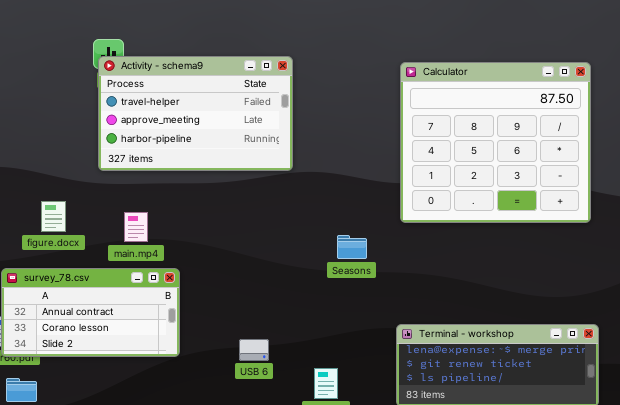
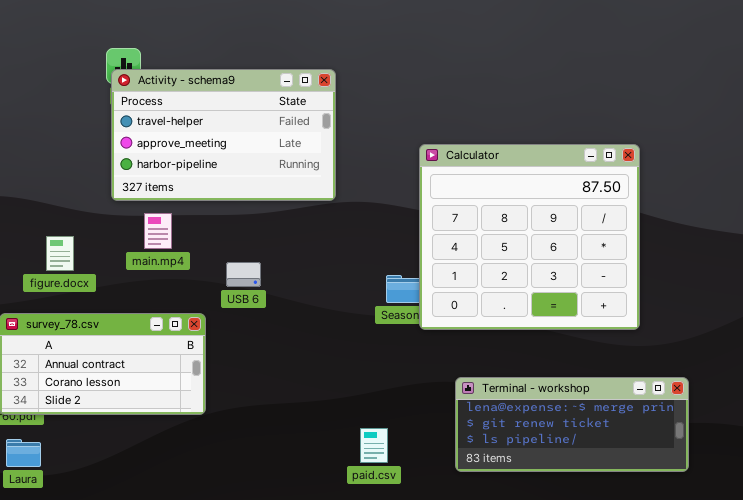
Calculator: [400,62,591,223] -> [419,144,640,330], moved
main.mp4: [124,212,148,242] -> [144,213,172,249], moved
USB 6: [239,339,269,361] -> [226,262,261,287], moved

